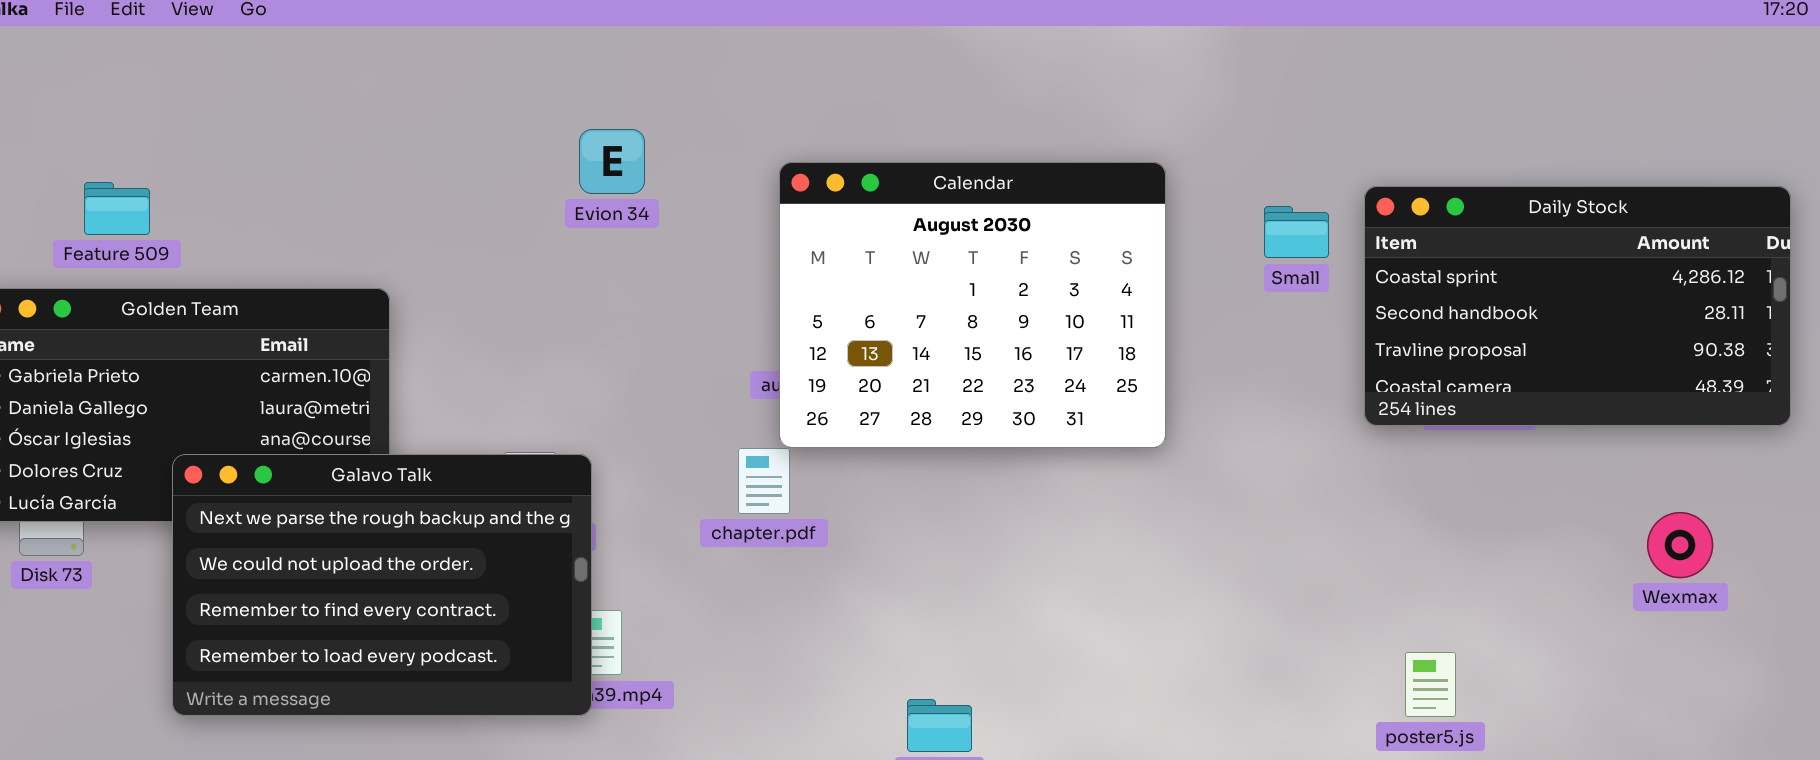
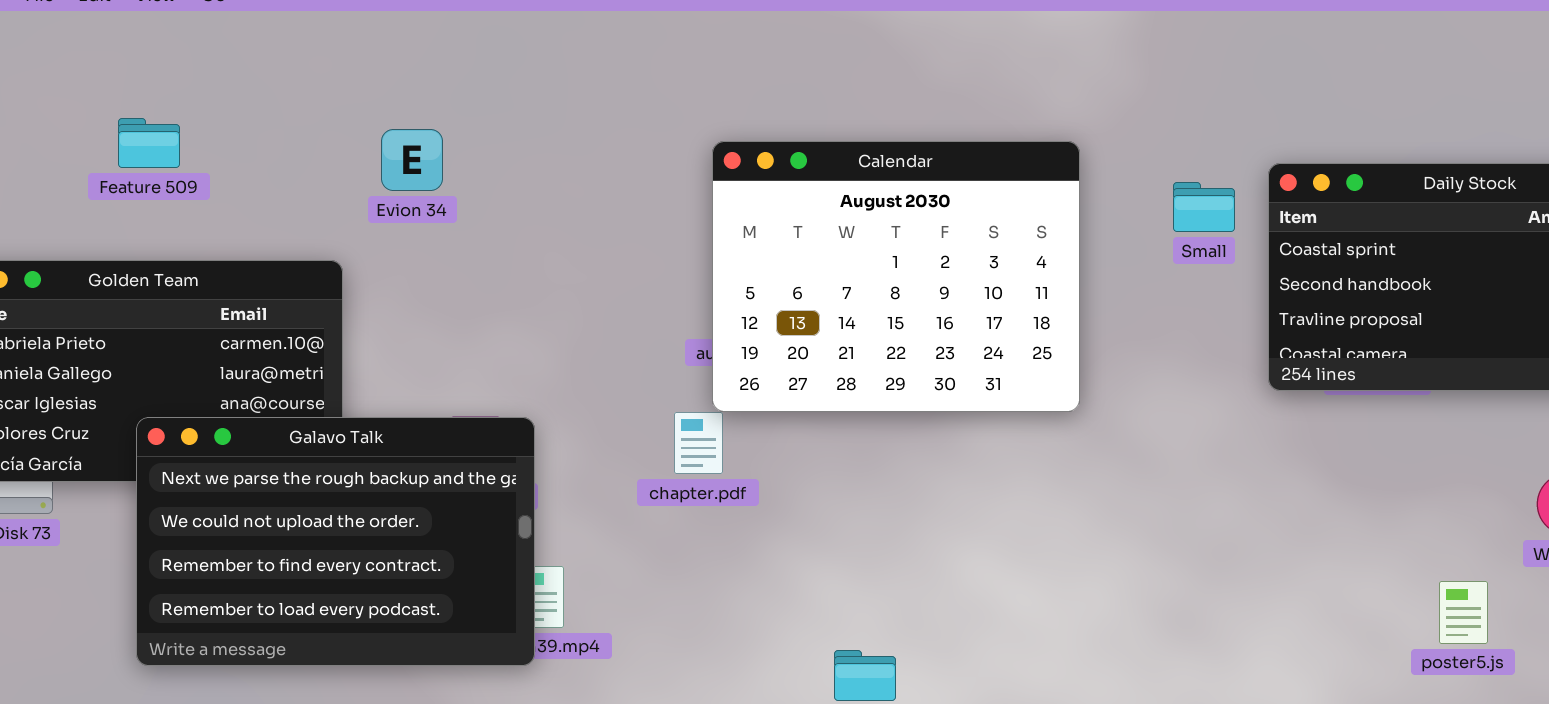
Evion 34: [579,129,645,194] -> [381,129,443,191], moved
Feature 509: [84,182,150,235] -> [118,118,180,168], moved
poster5.js: [1405,652,1456,717] -> [1439,581,1488,644], moved

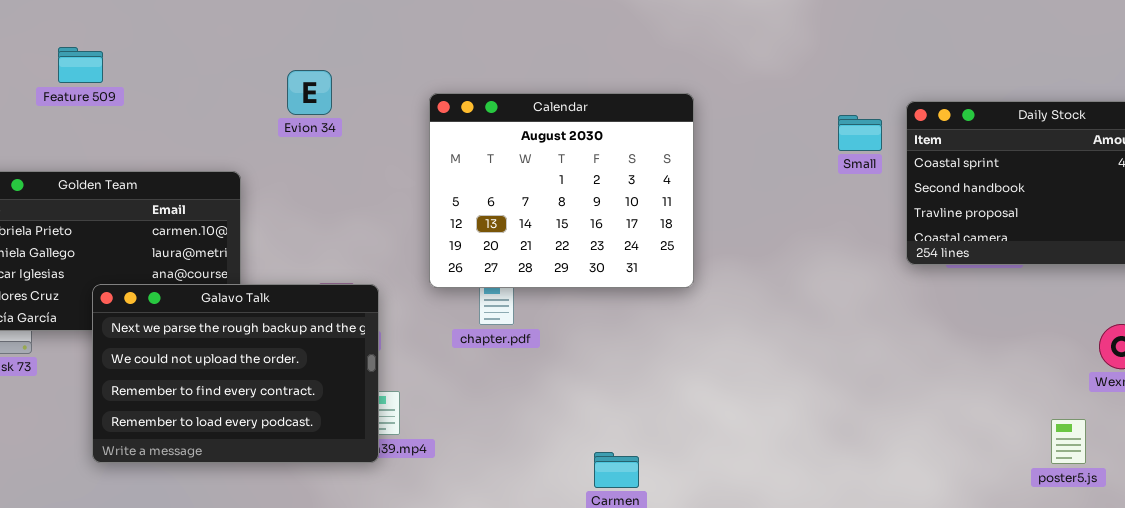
Feature 509: [118,118,180,168] -> [58,47,103,83], moved
Evion 34: [381,129,443,191] -> [287,70,332,115], moved
Calendar: [712,141,1080,412] -> [429,93,694,288], moved
poster5.js: [1439,581,1488,644] -> [1051,419,1086,464], moved

